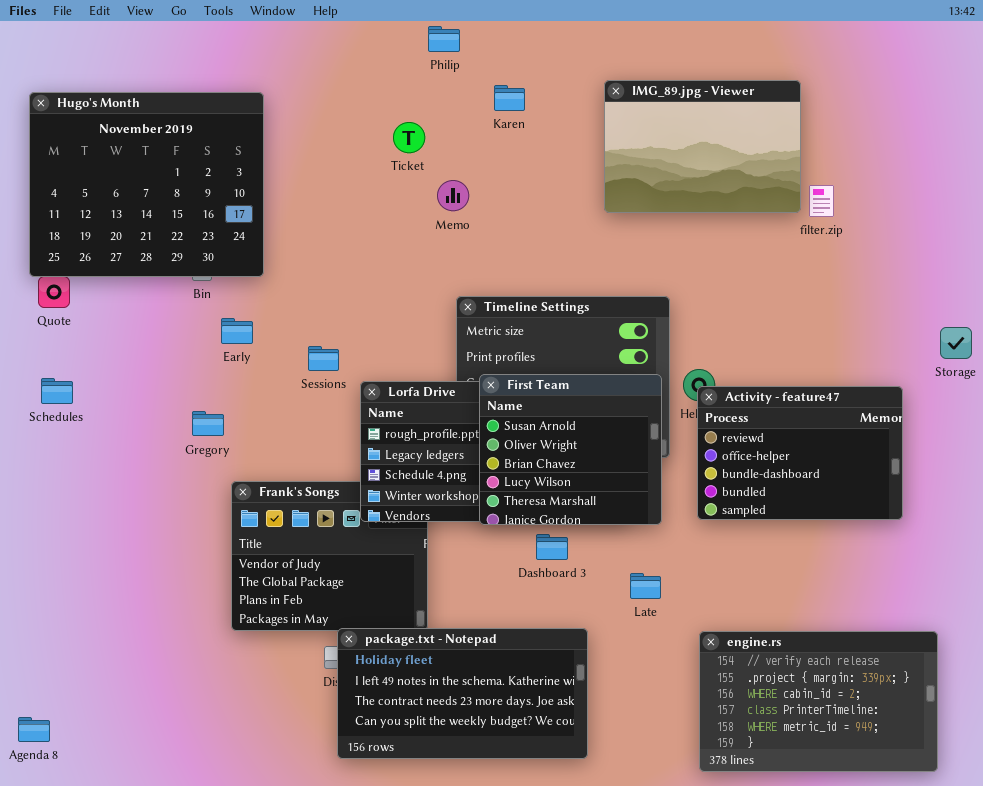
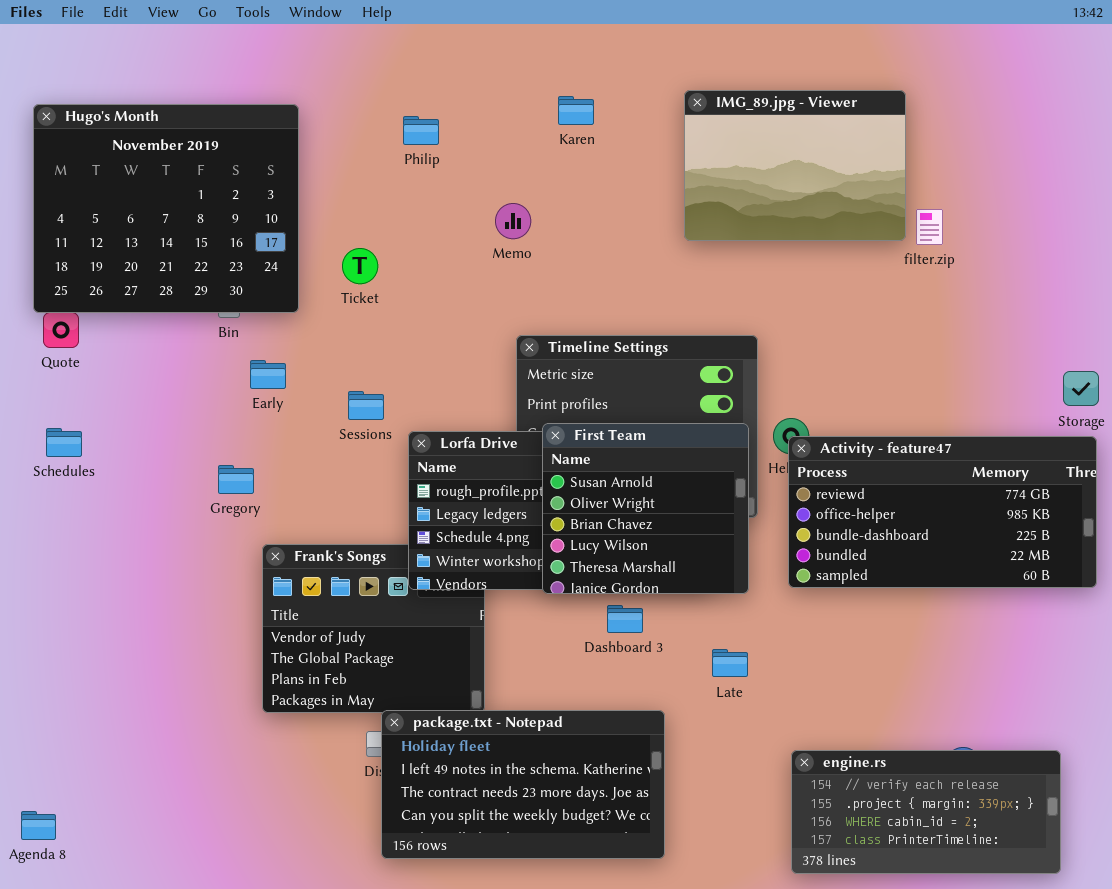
Philip: [428,26,460,52] -> [403,116,439,145], moved
Ticket: [393,122,425,153] -> [342,248,378,284], moved
Activity - feature47: [697,386,903,520] -> [788,436,1097,588], resized
engine.rs: [699,631,938,772] -> [791,750,1061,874], resized

